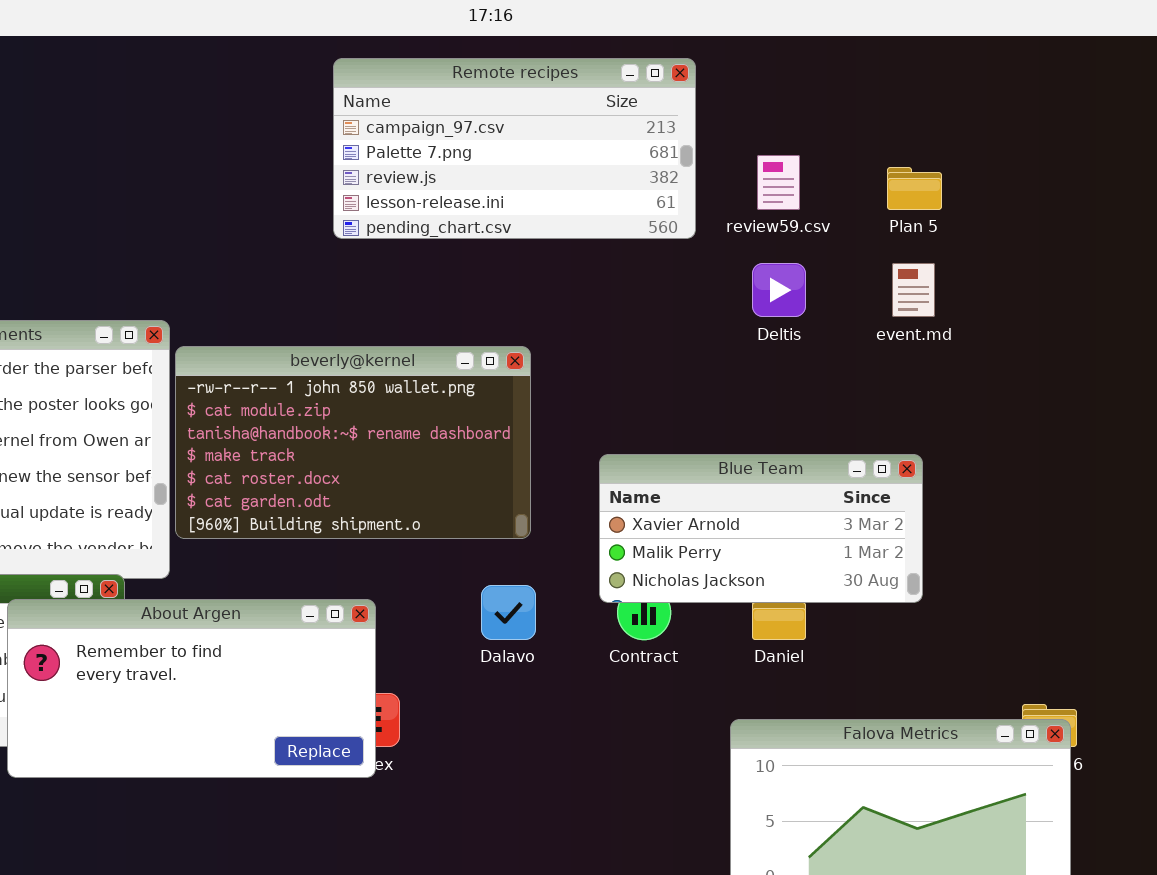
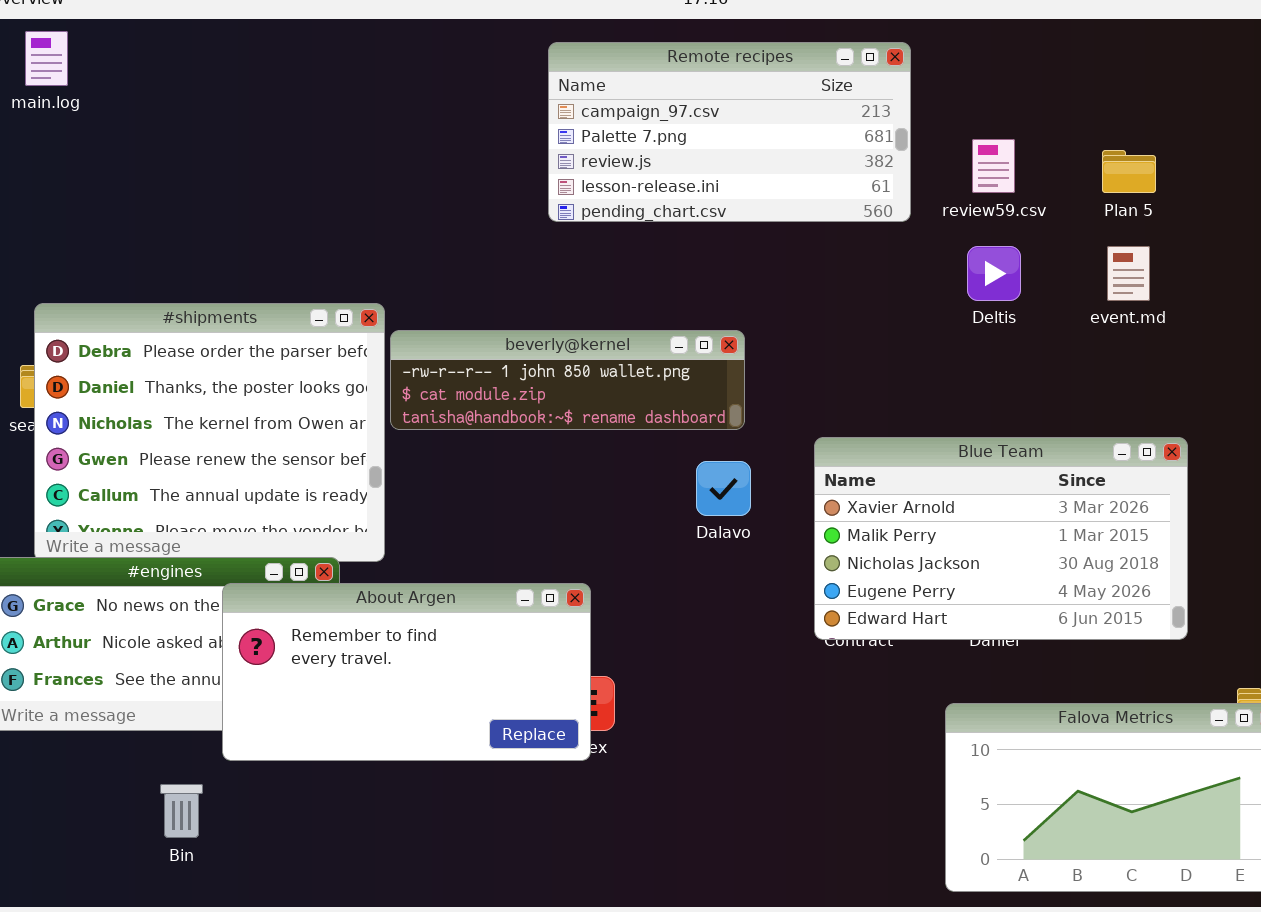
beverly@kernel: [175,346,531,539] -> [390,330,745,430], resized
Blue Team: [599,454,923,603] -> [814,437,1188,640], resized
Dalavo: [481,585,536,640] -> [696,461,751,516], moved

